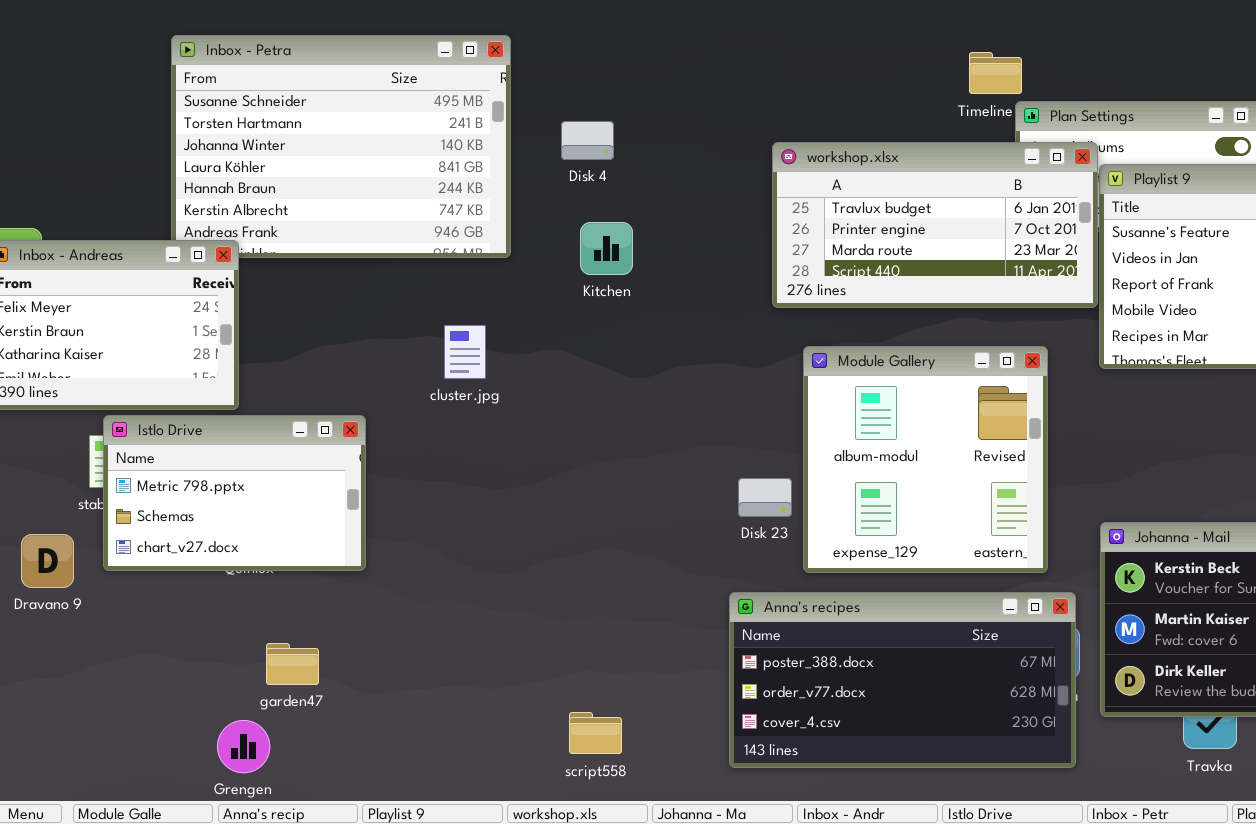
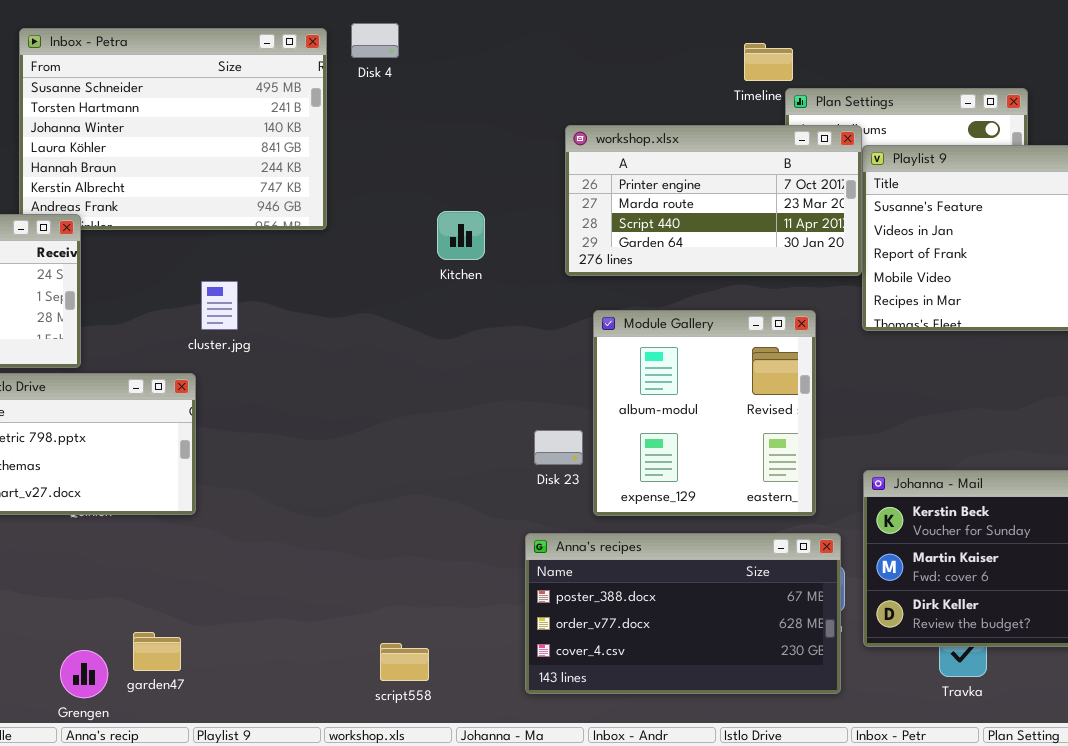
Disk 4: [561,121,614,160] -> [351,23,399,58], moved
workshop.xlsx: [772,142,1098,308] -> [565,125,862,276], scrolled down 1 row
Kitchen: [580,222,633,275] -> [437,211,485,260], moved
cluster.jpg: [444,325,486,379] -> [201,281,238,330], moved
garden47: [266,643,319,685] -> [133,632,181,671], moved

